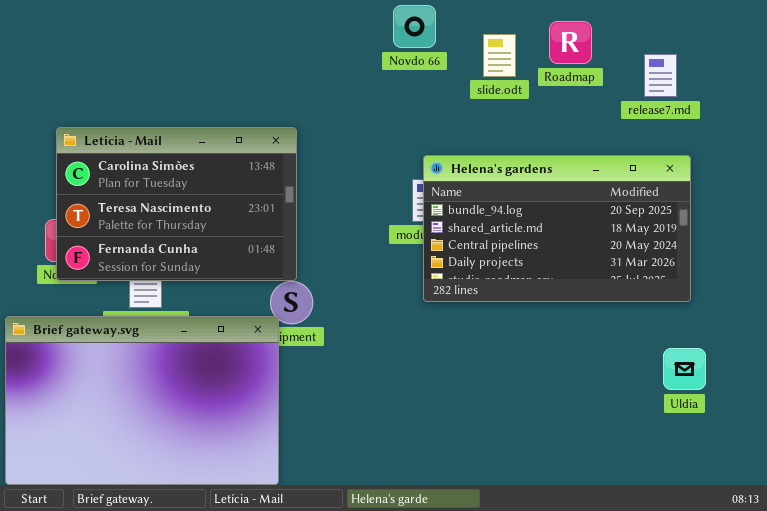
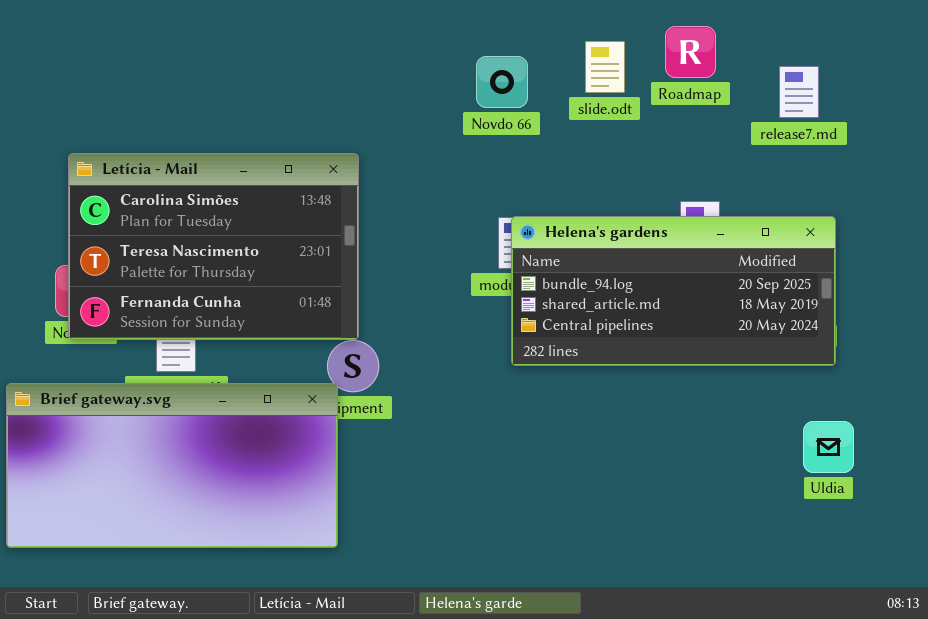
Novdo 66: [393,5,436,48] -> [476,56,528,108], moved
Helena's gardens: [423,155,691,302] -> [511,216,836,366], resized
Brief gateway.svg: [5,316,279,485] -> [6,383,338,548], resized

